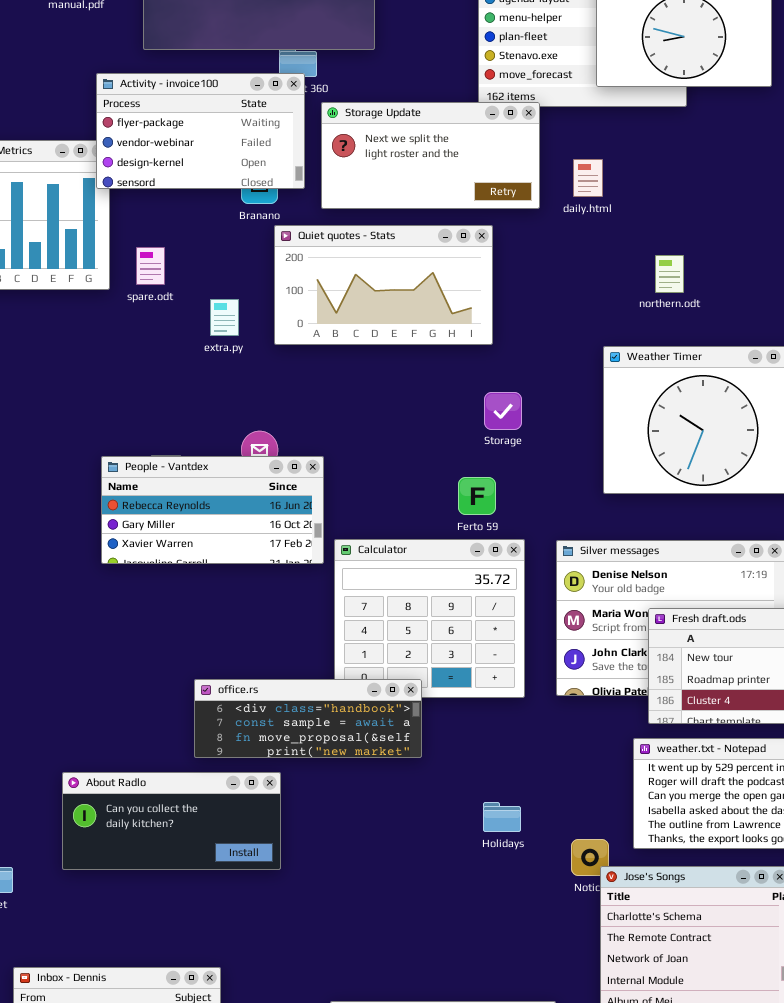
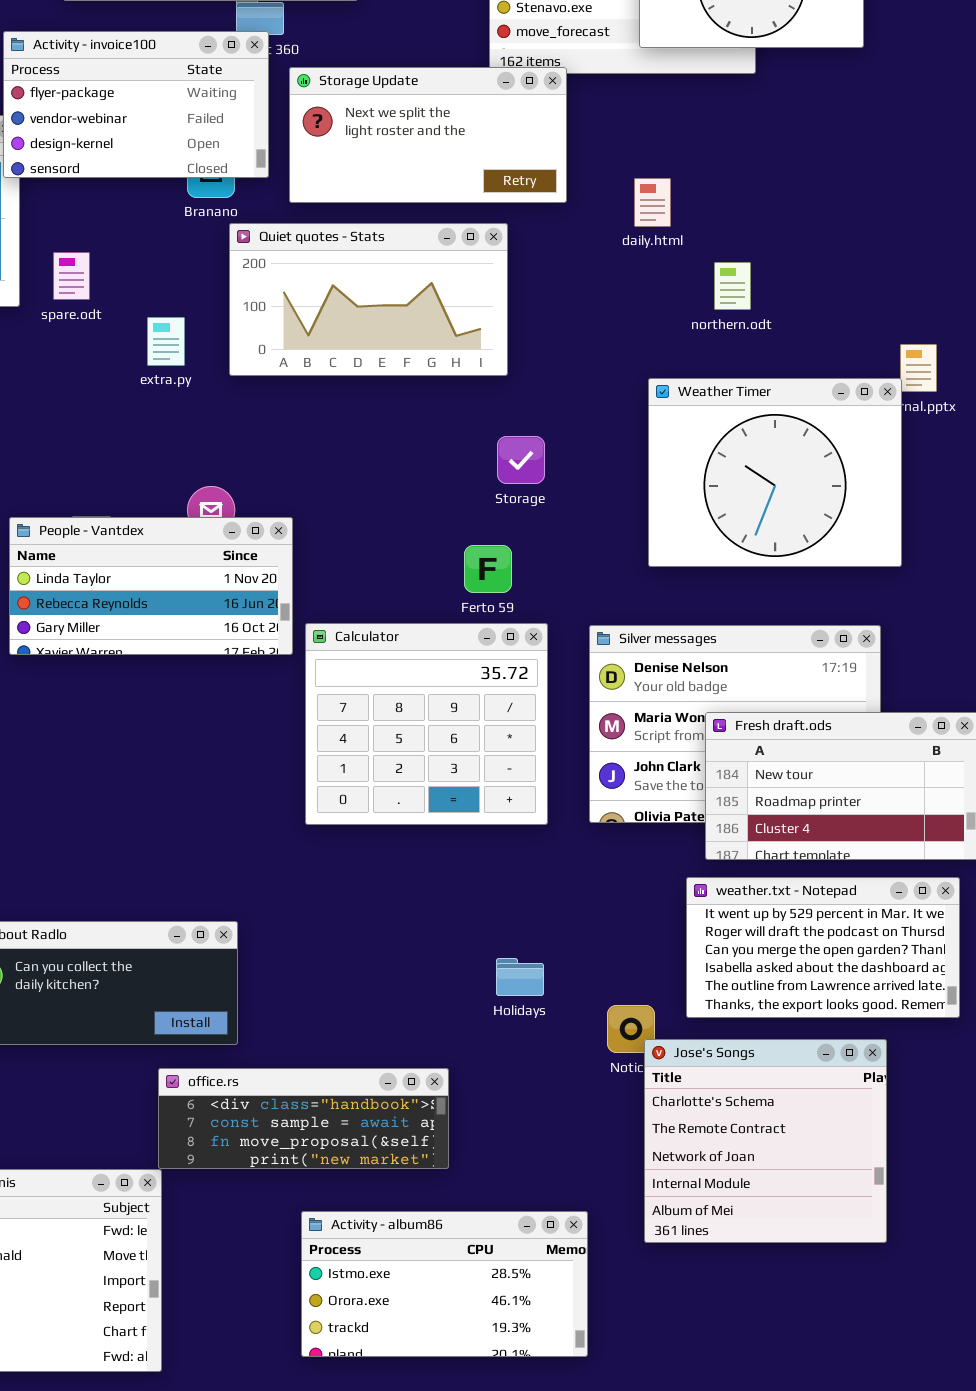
daily.html: [573,159,603,197] -> [634,178,671,227], moved
People - Vantdex: [101,456,324,564] -> [9,517,293,655], scrolled up 1 row
office.rs: [194,679,422,758] -> [158,1068,449,1169], moved

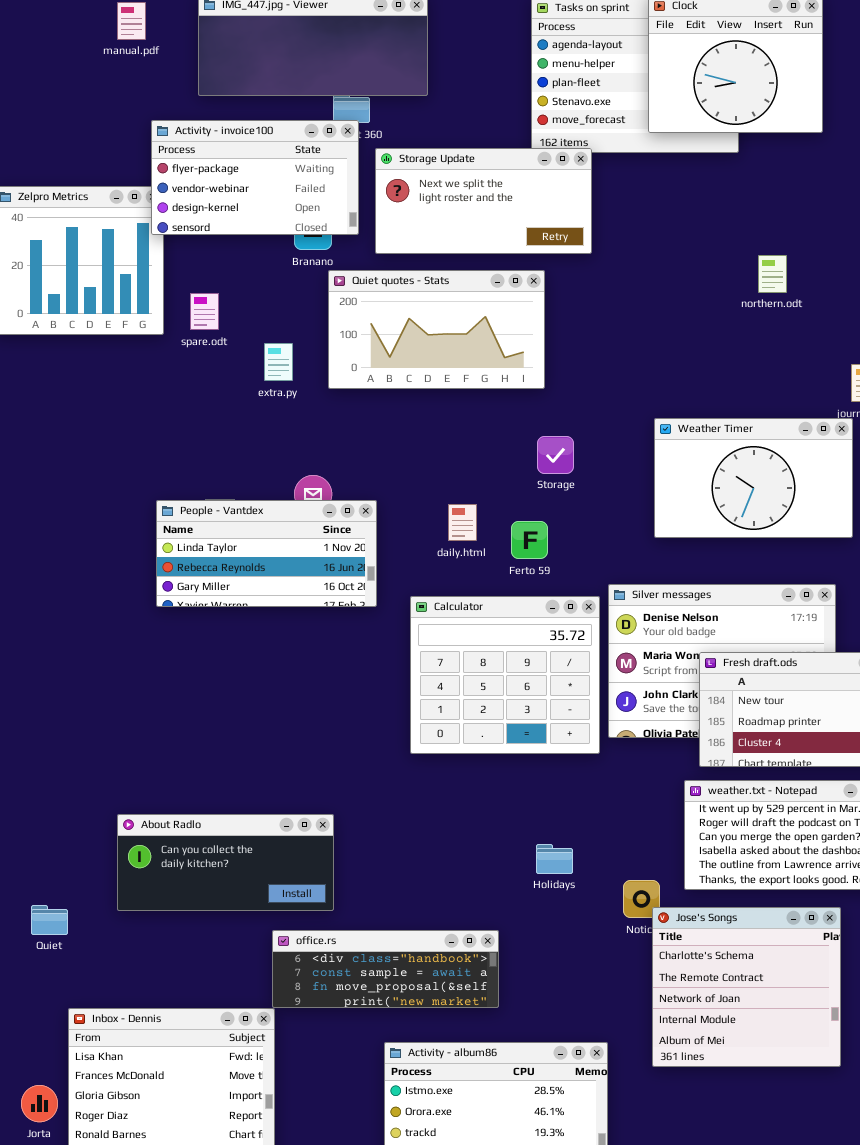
daily.html: [634,178,671,227] -> [448,504,477,541], moved
northern.odt: [714,262,751,310] -> [758,255,787,293], moved
Weather Timer: [648,378,902,567] -> [654,418,853,538], resized
Calculator: [305,623,548,825] -> [410,596,600,754], moved

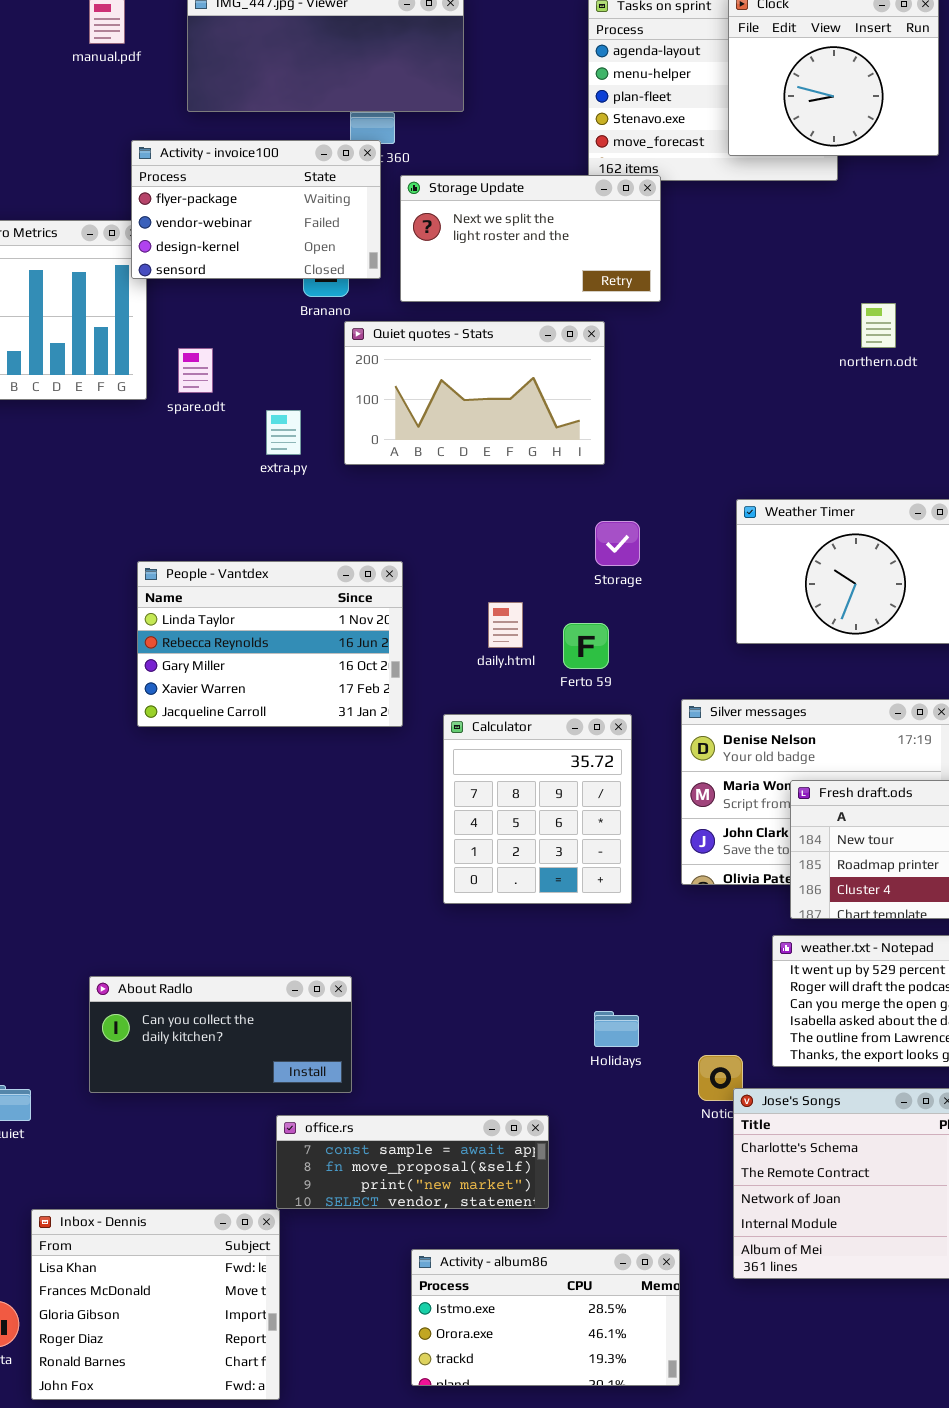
People - Vantdex: [156,500,377,607] -> [137,561,403,727], resized
Calculator: [410,596,600,754] -> [443,714,632,904], resized
office.rs: [272,930,499,1008] -> [276,1115,549,1209], scrolled down 1 row

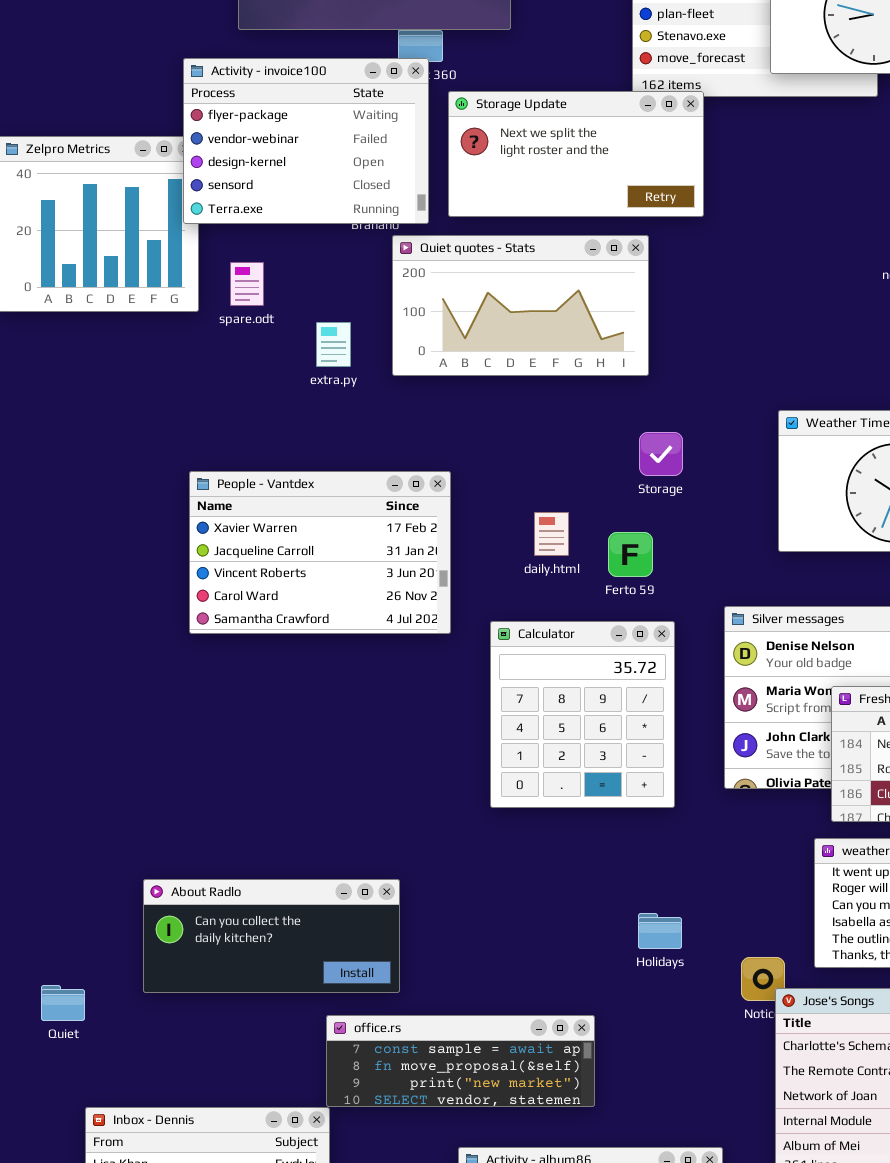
Activity - invoice100: [131,140,381,279] -> [183,58,429,224], resized
People - Vantdex: [137,561,403,727] -> [189,471,451,634], scrolled down 3 rows

